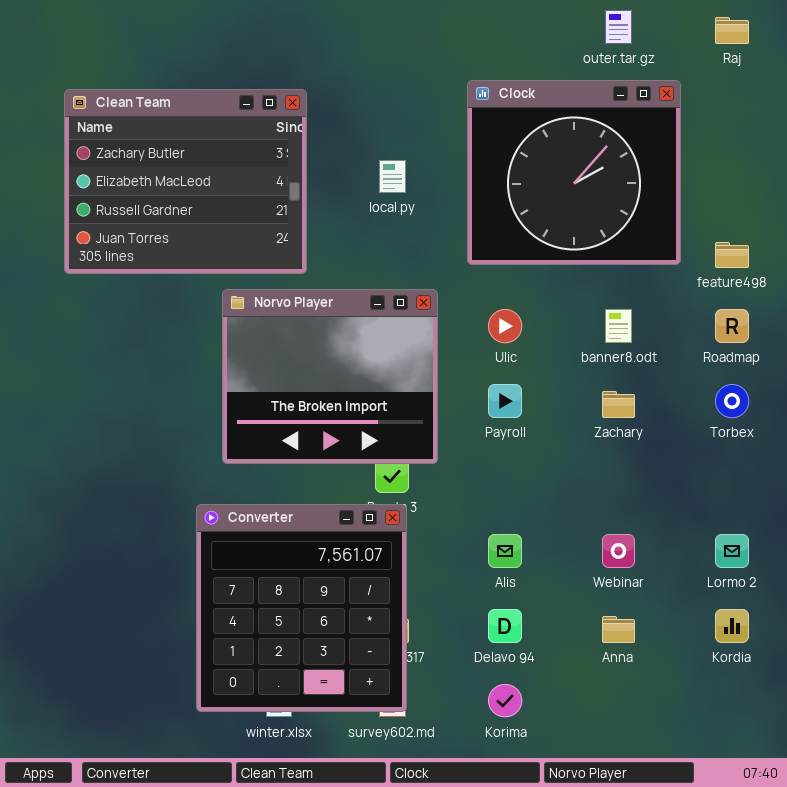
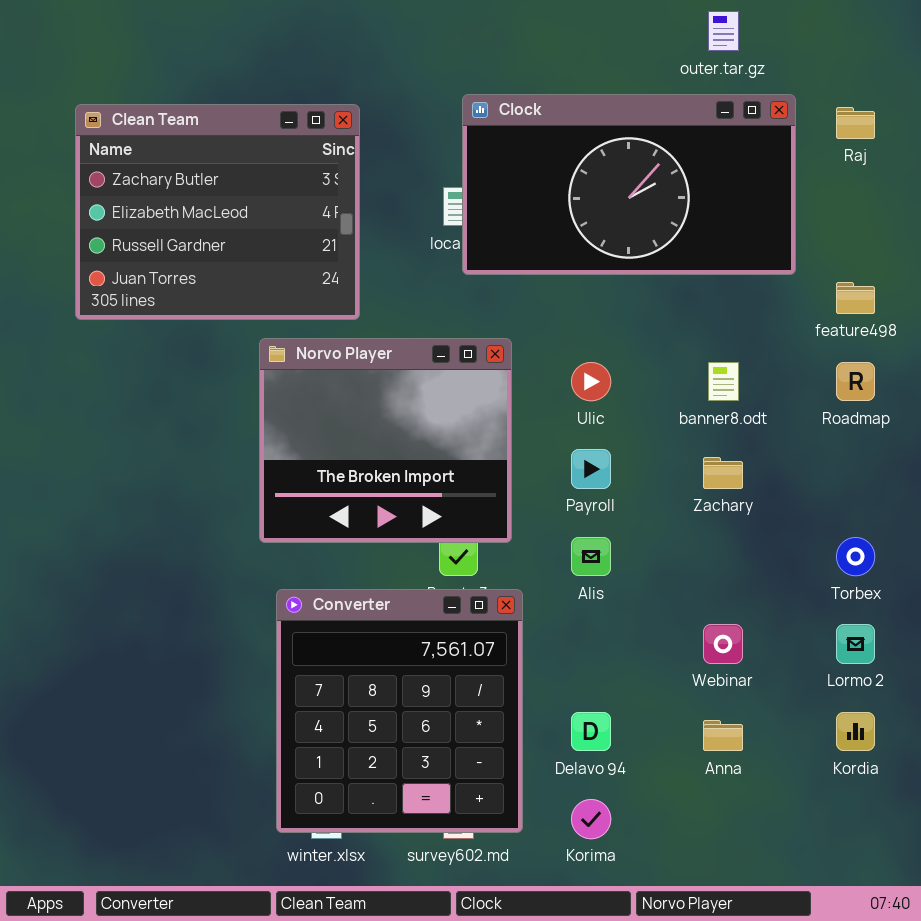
Raj: [715,17,749,44] -> [836,107,875,139], moved
Clock: [467,80,681,265] -> [462,94,796,275], resized
Torbex: [715,384,749,418] -> [836,537,875,576], moved
Converter: [196,504,407,712] -> [276,589,523,833], moved
Alis: [488,534,522,568] -> [571,537,611,576], moved

